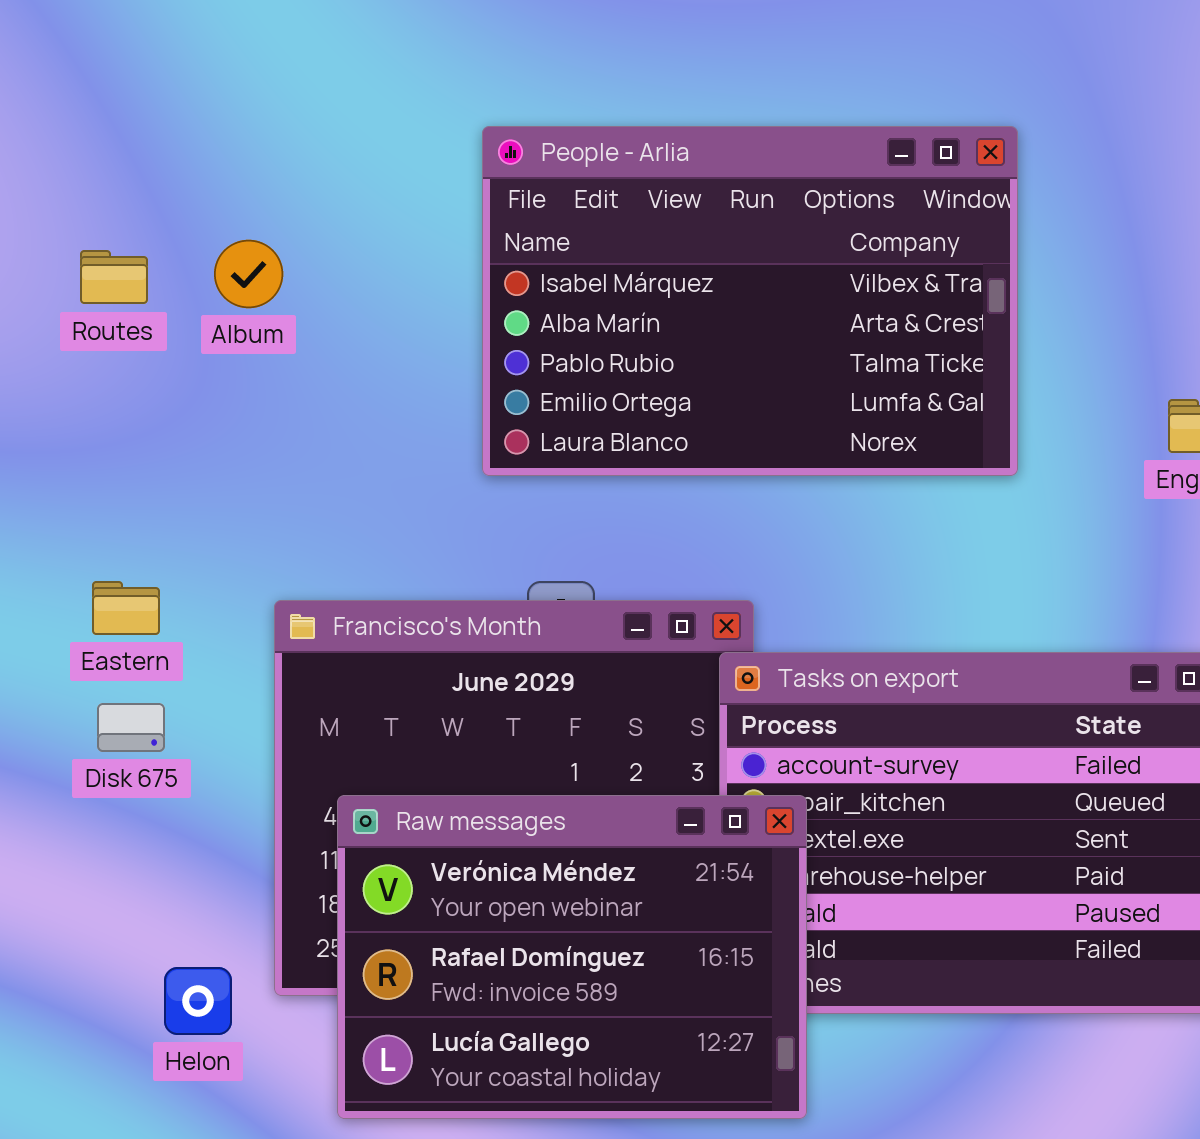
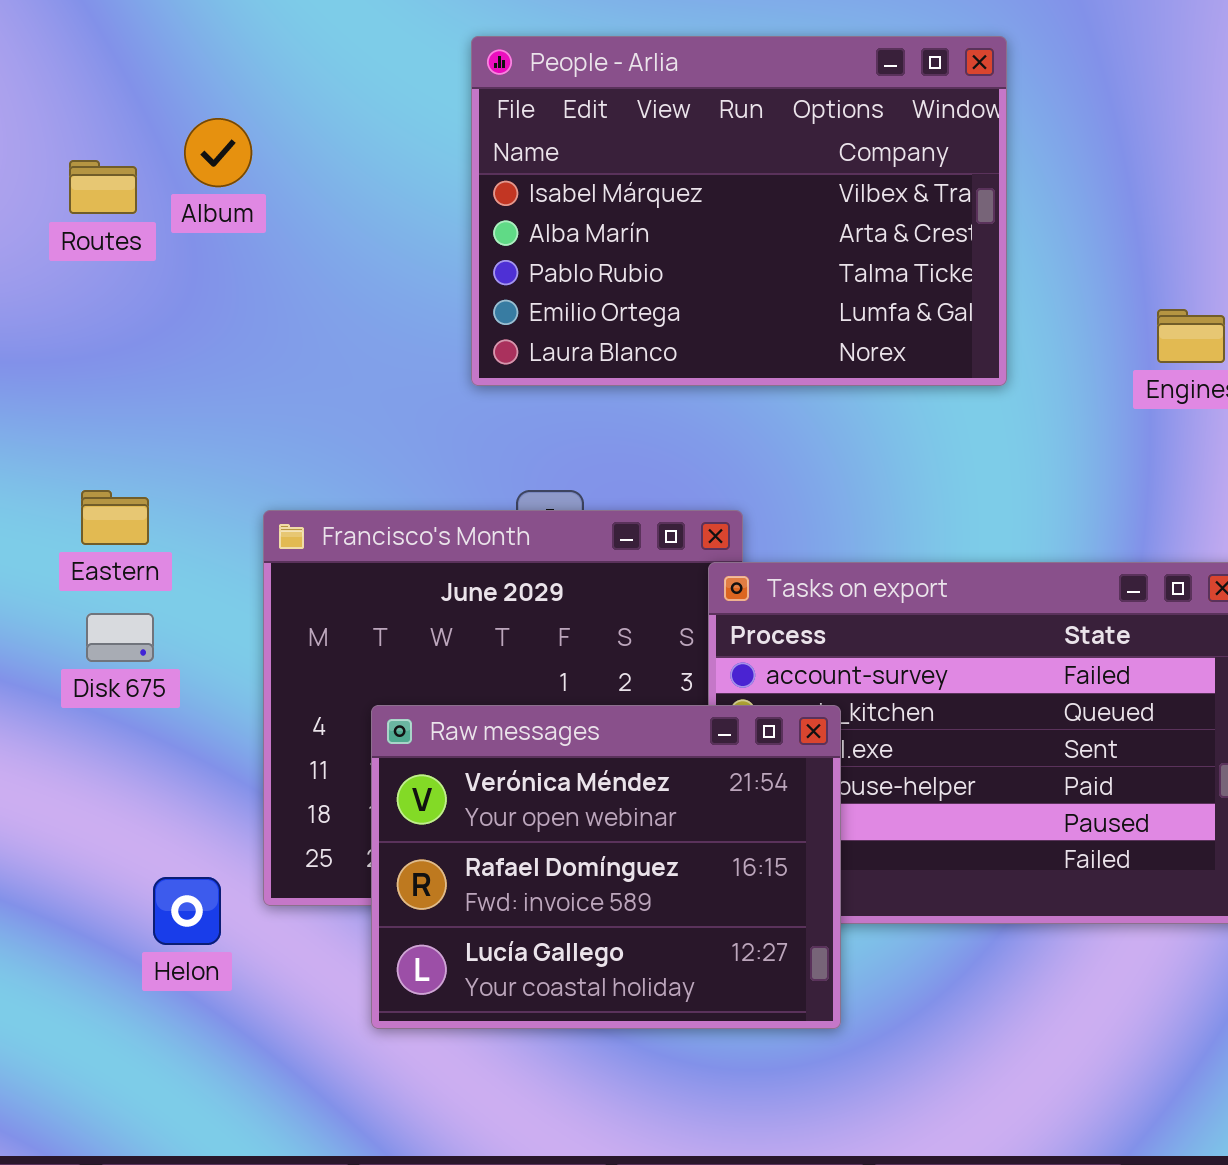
Album: [214,240,283,308] -> [184,118,252,187], moved
Raw messages: [337,795,807,1119] -> [371,705,841,1029], moved

